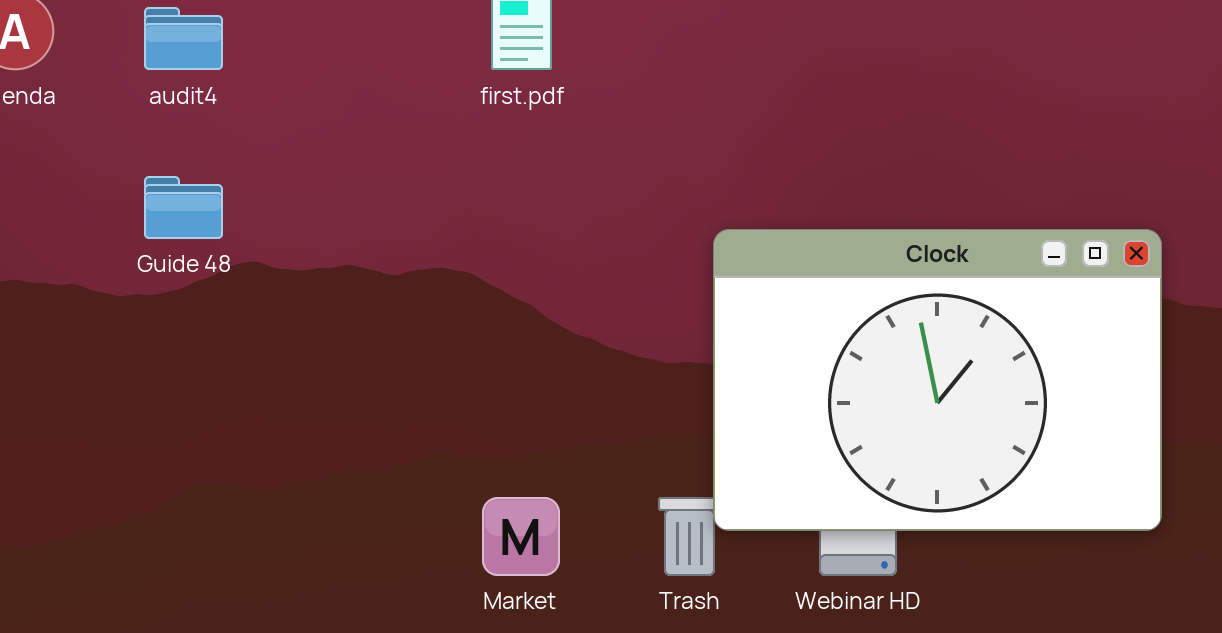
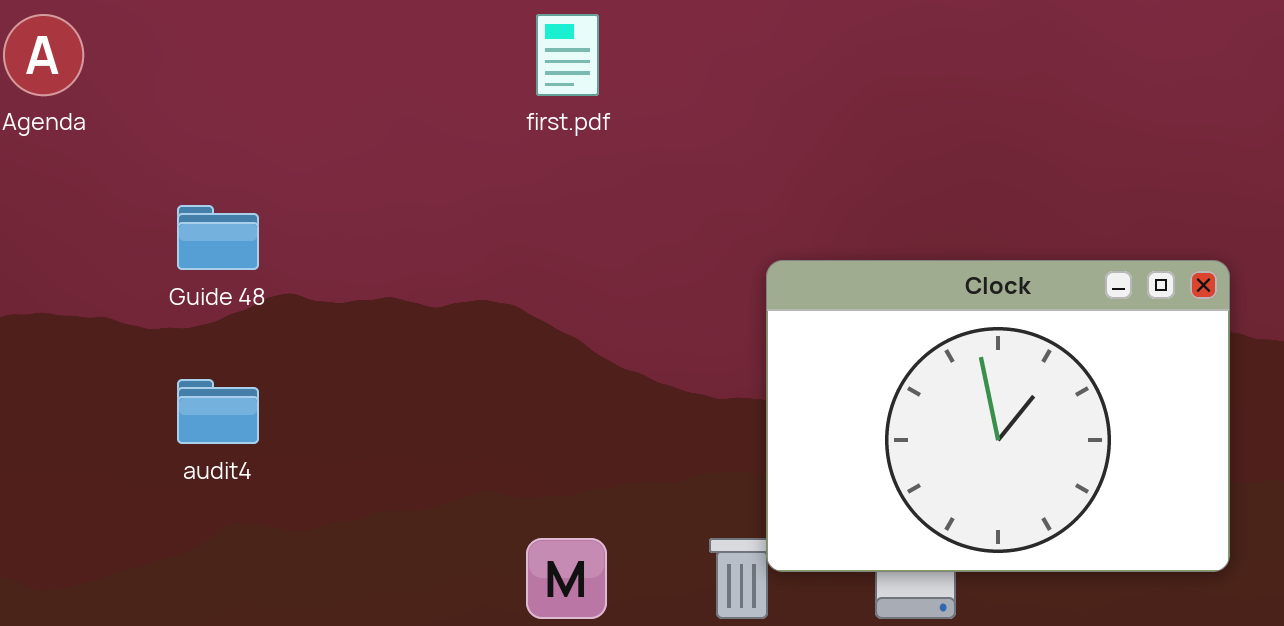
audit4: [144,7,223,70] -> [177,379,259,444], moved

